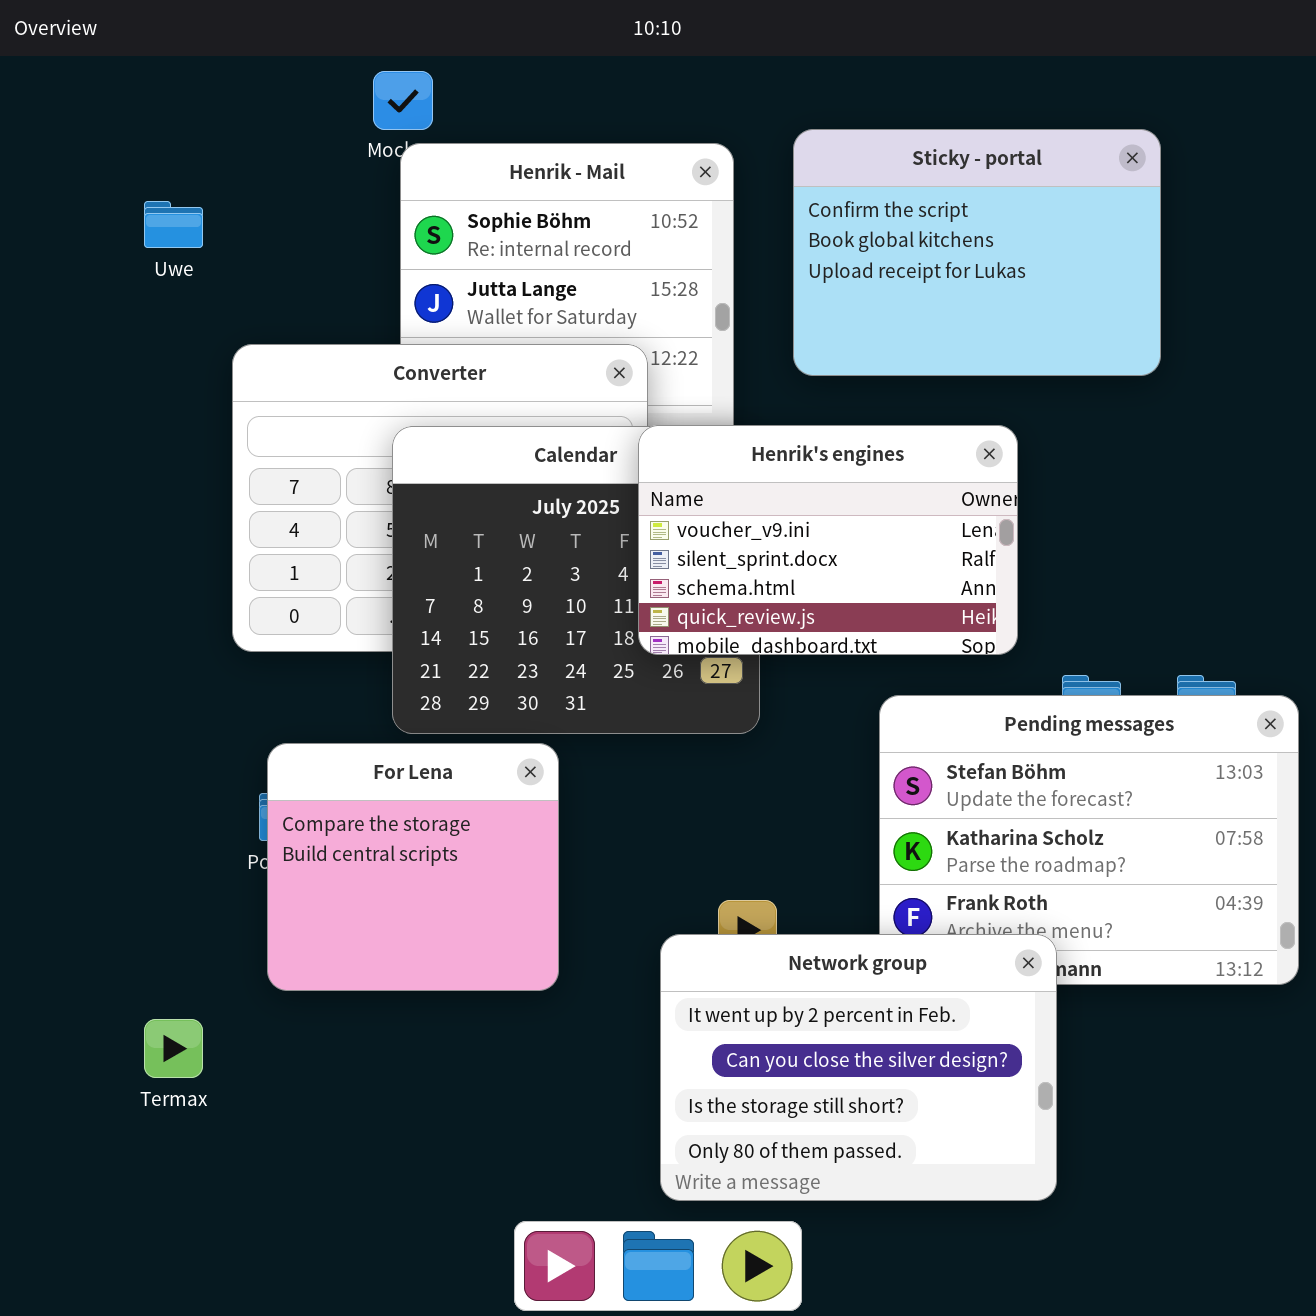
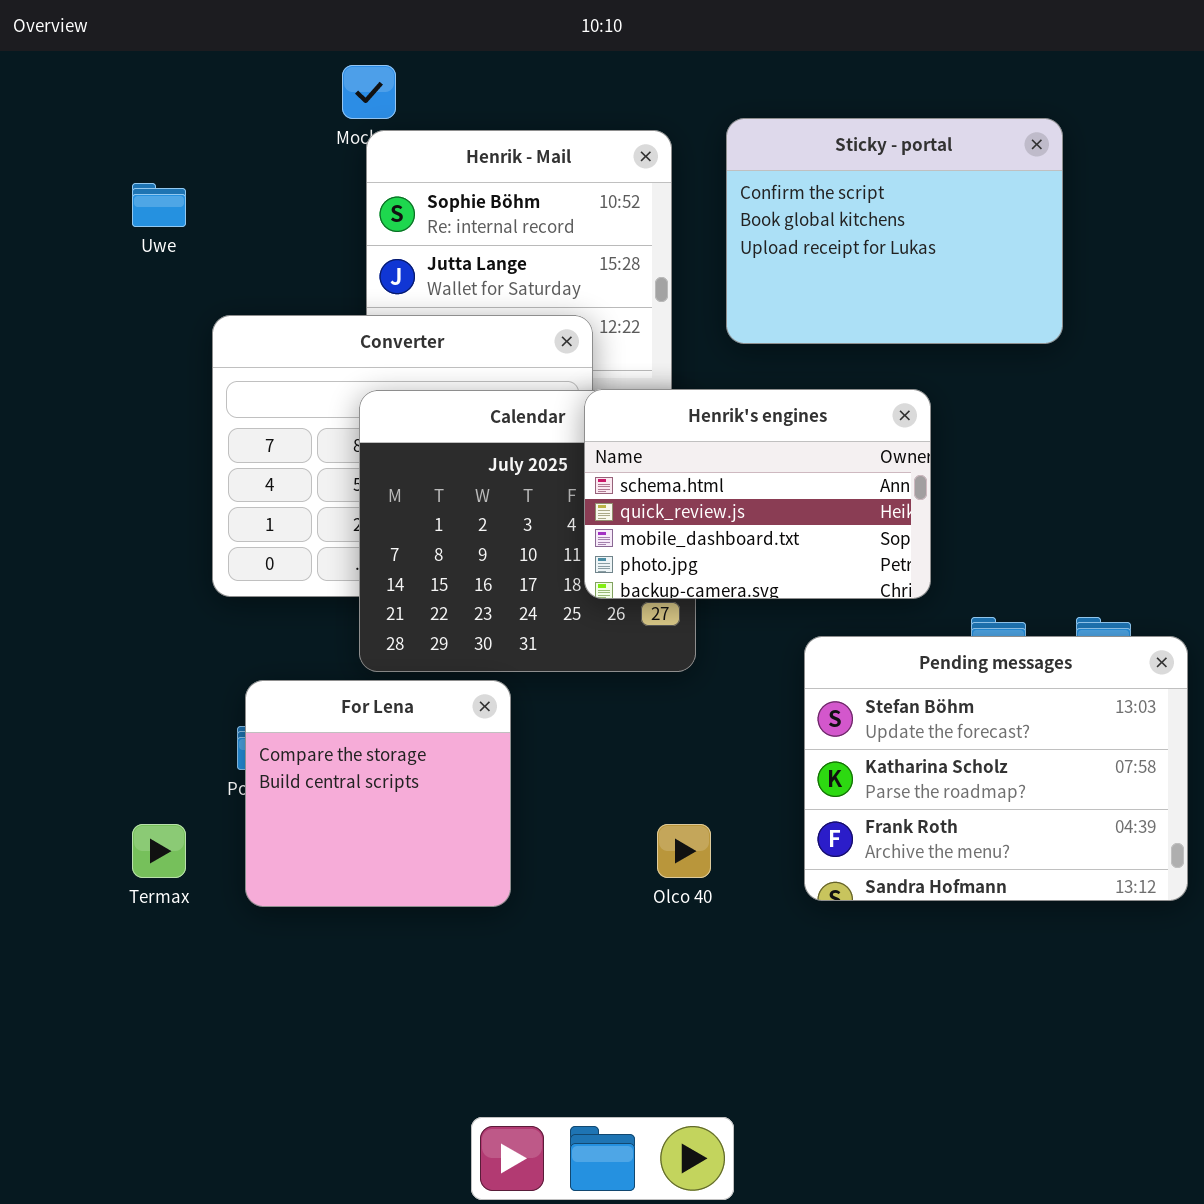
Henrik's engines: [638,425,1018,655] -> [584,389,931,599], scrolled down 2 rows
Network group: [660,934,1057,1201] -> none, closed
Termax: [144,1019,203,1078] -> [132,824,186,878], moved

